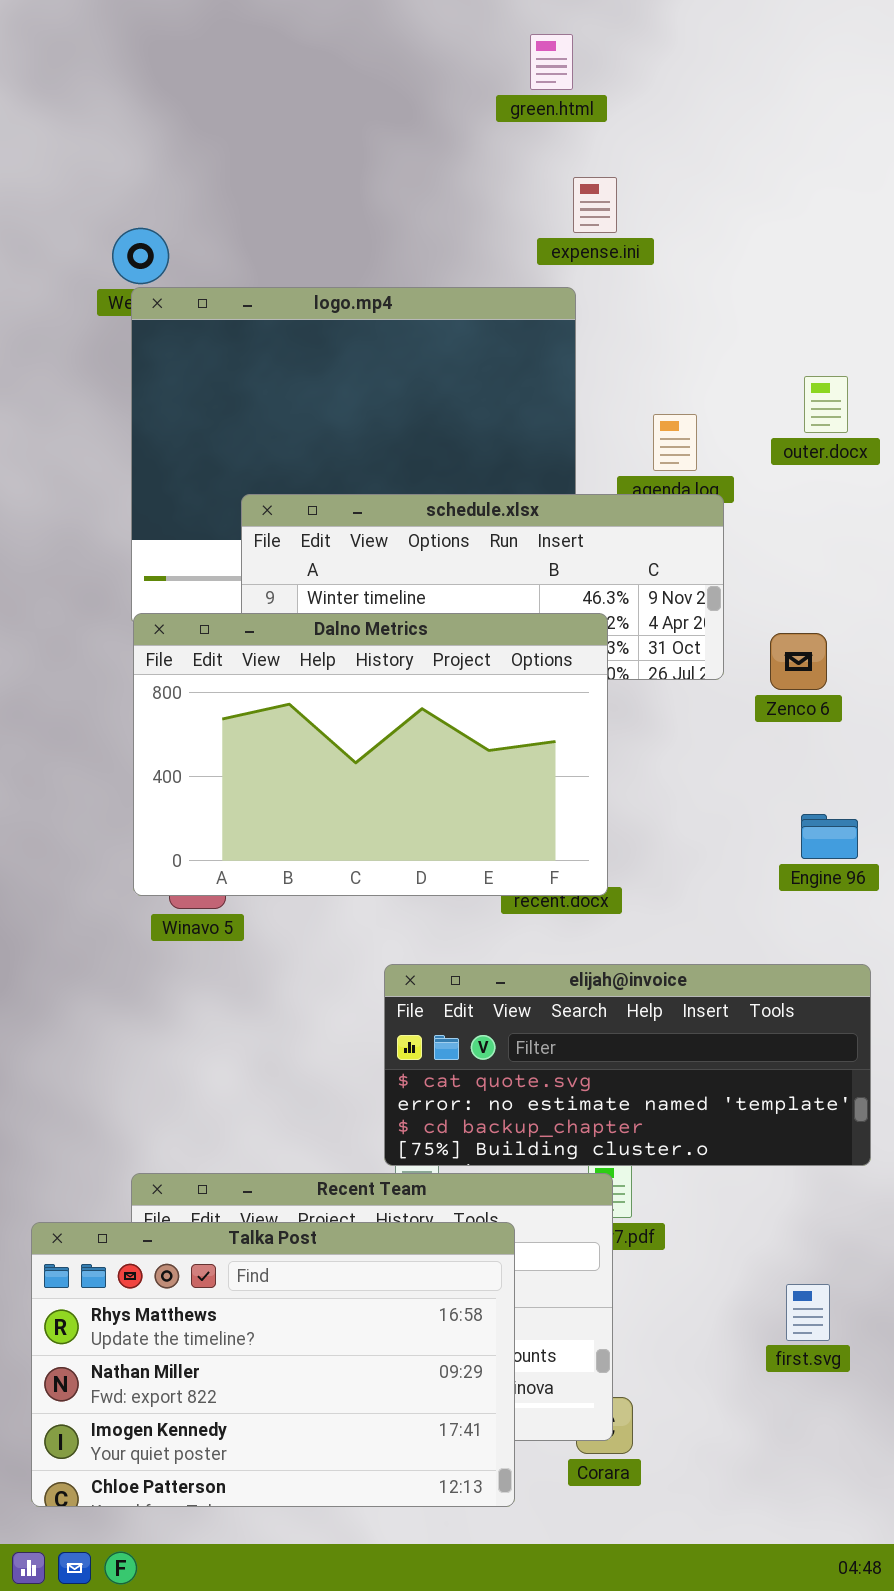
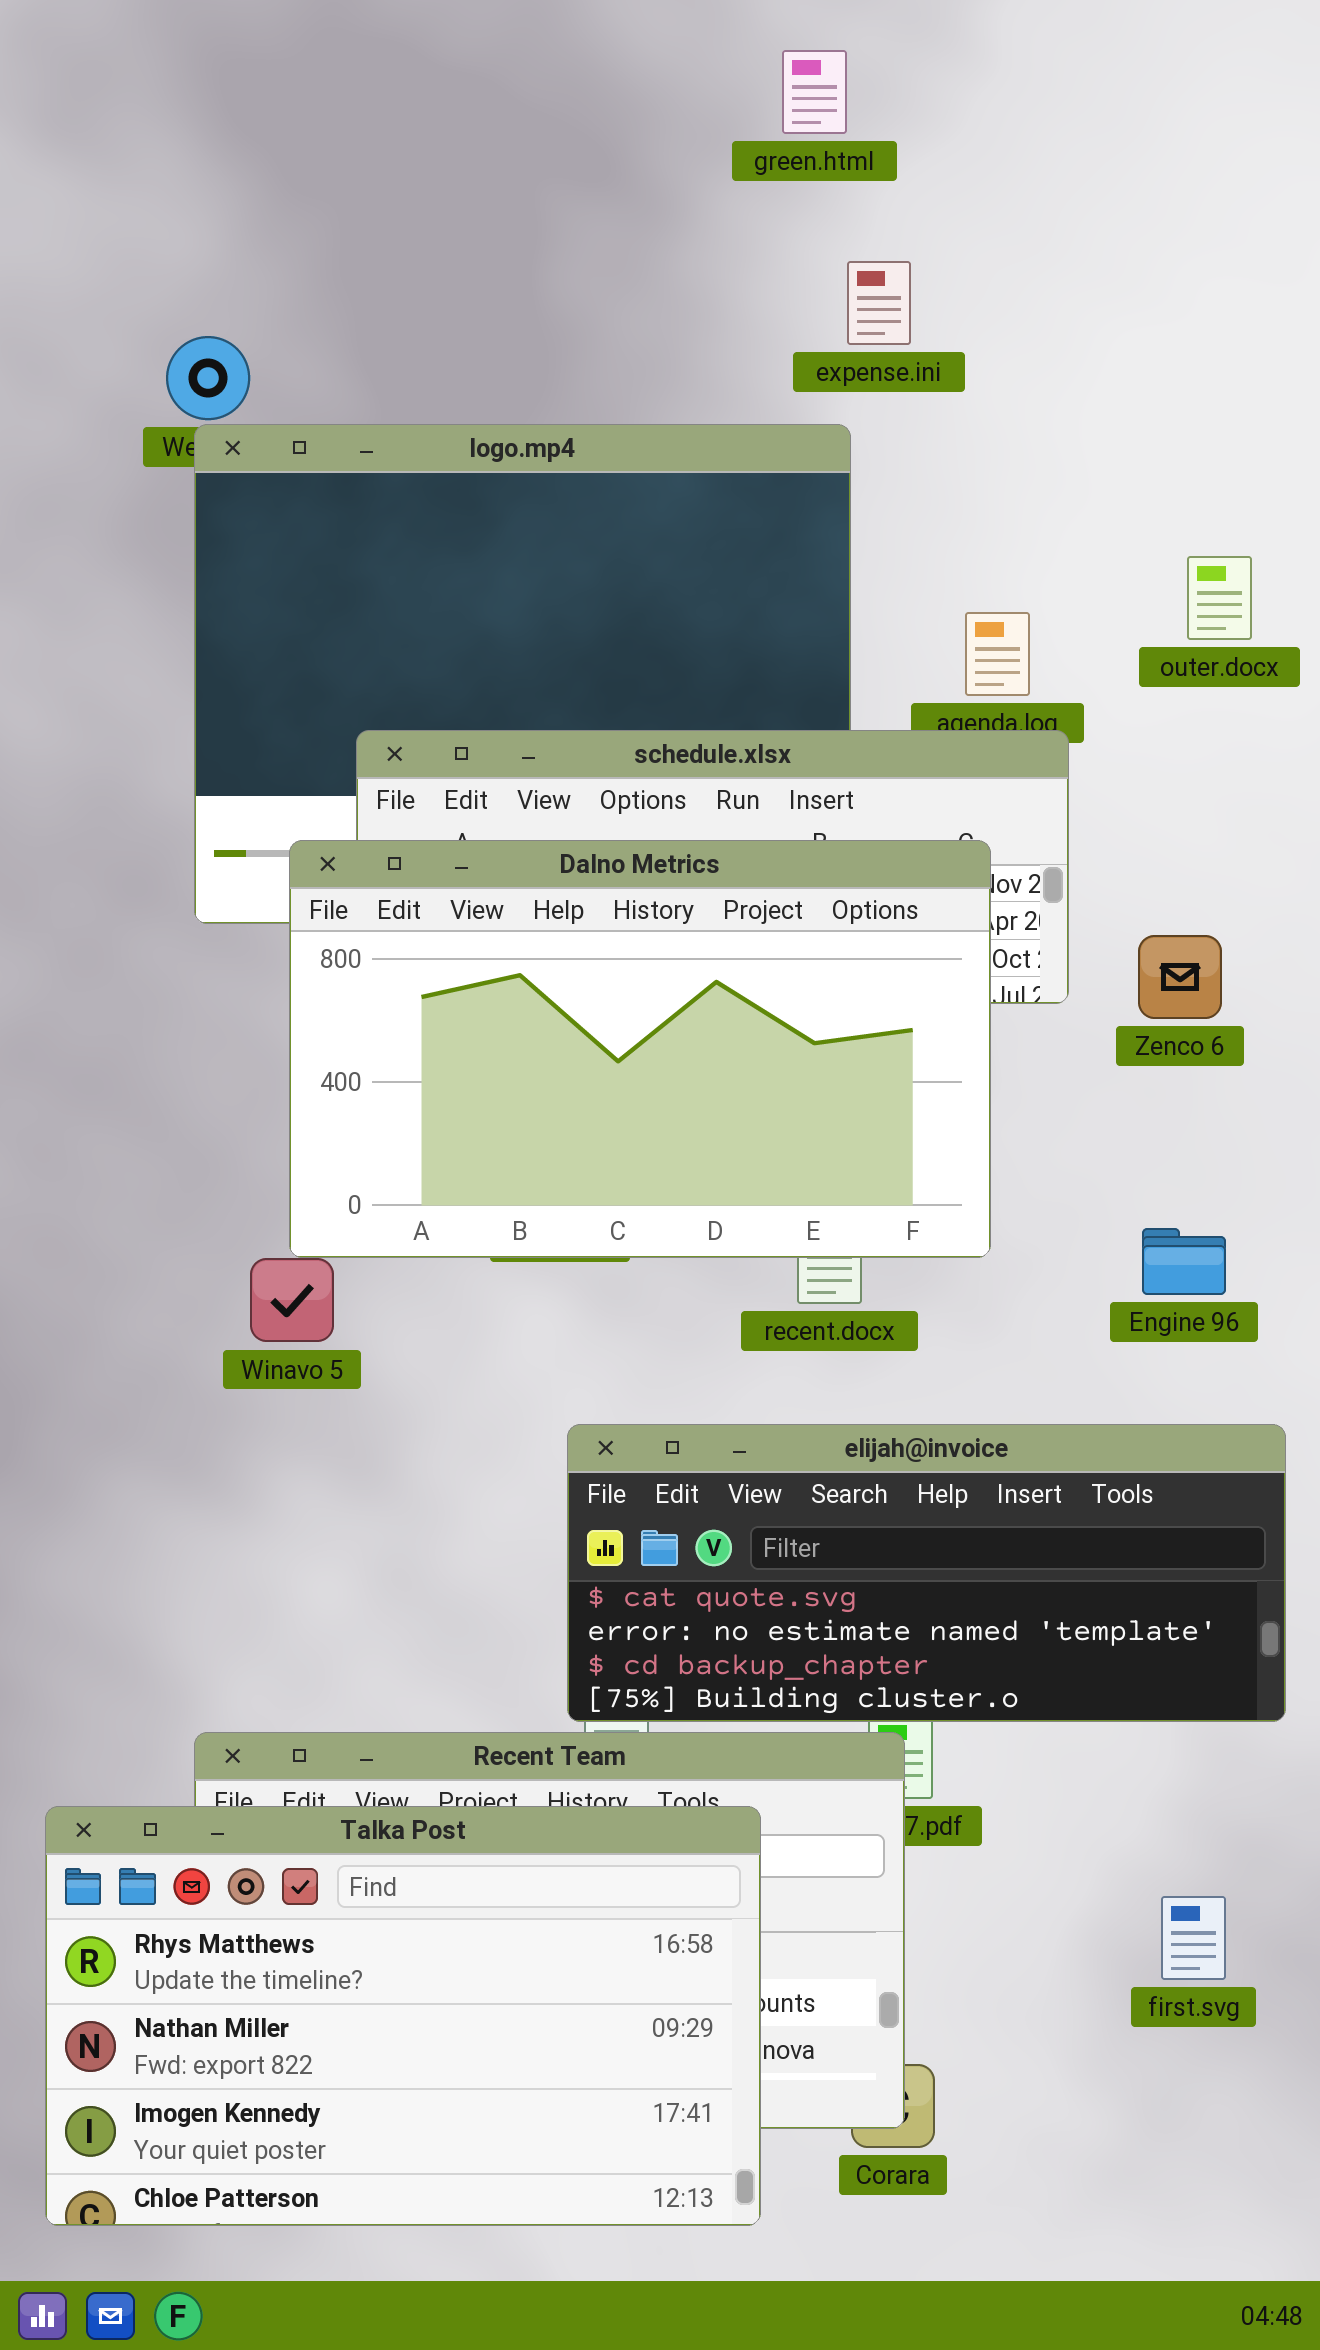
Dalno Metrics: [133,613,608,896] -> [289,840,991,1258], moved
Engine 96: [801,814,858,859] -> [1142,1228,1226,1295], moved

